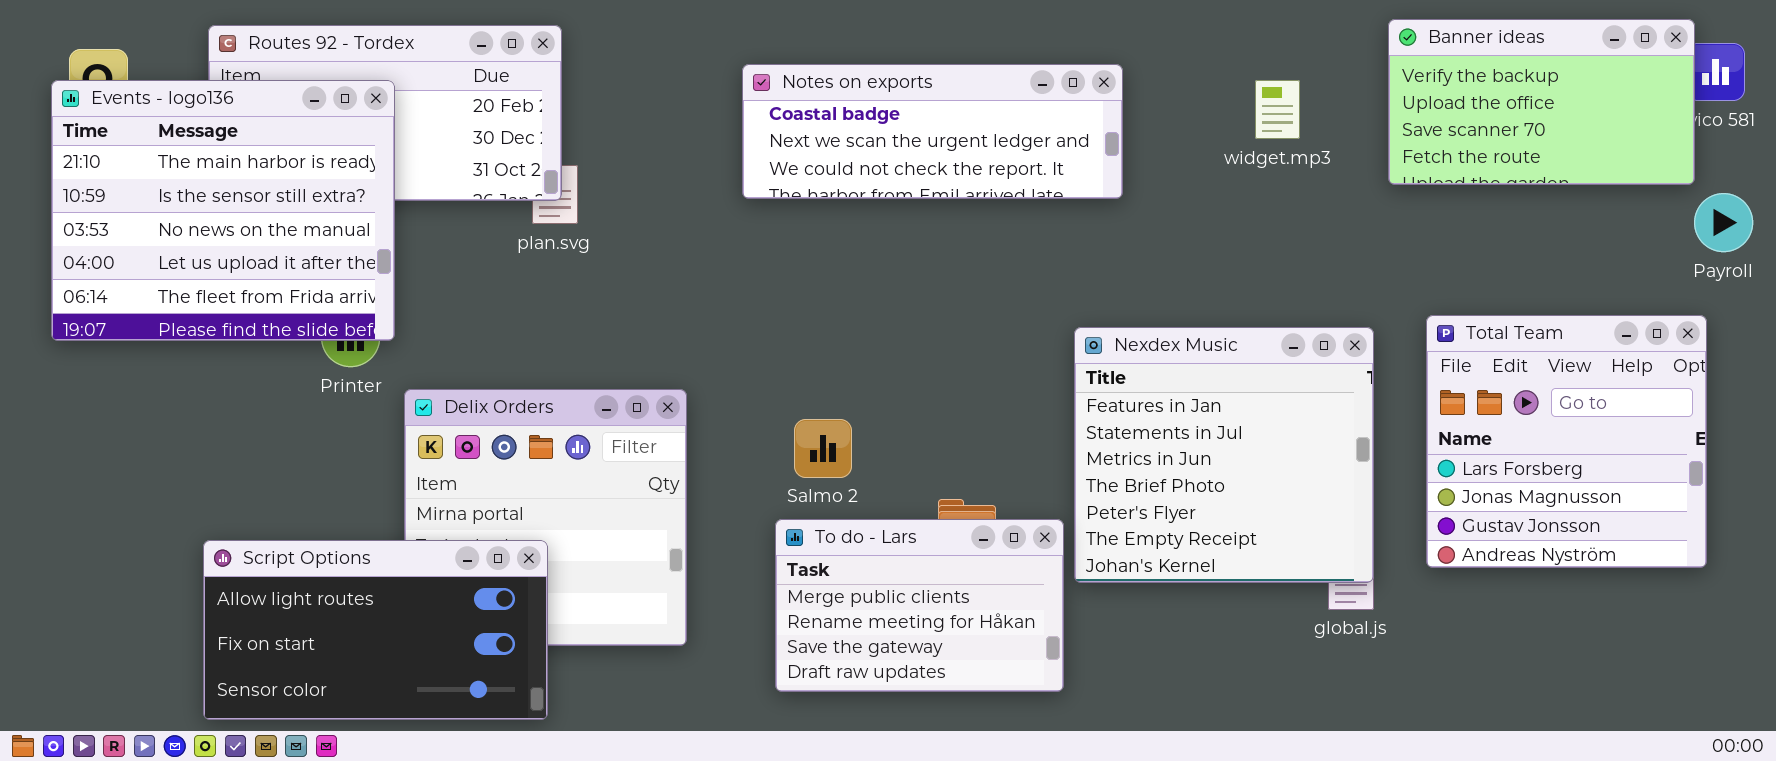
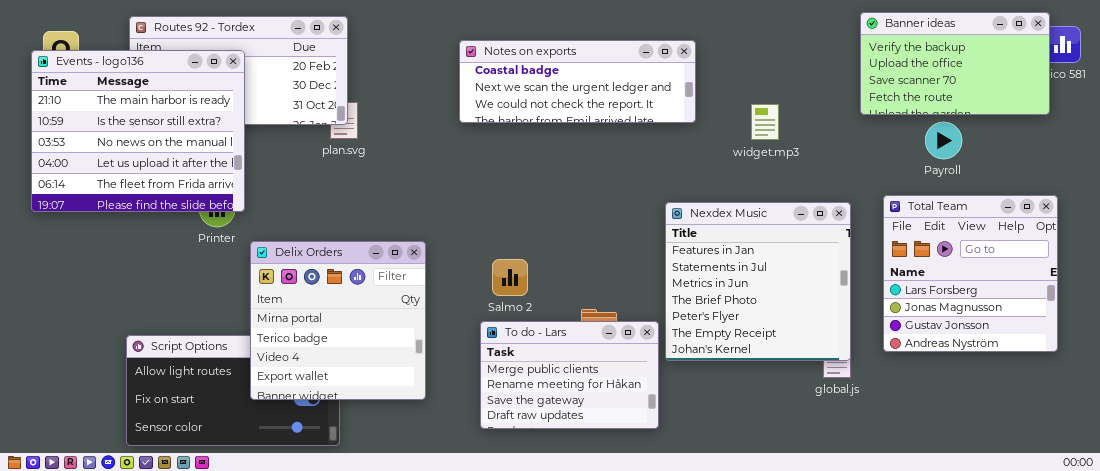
widget.mp3: [1255,80,1300,139] -> [751,104,779,140], moved
Payroll: [1694,193,1753,252] -> [925,122,962,159], moved
Delix Orders: [404,389,687,646] -> [250,241,426,400], raised

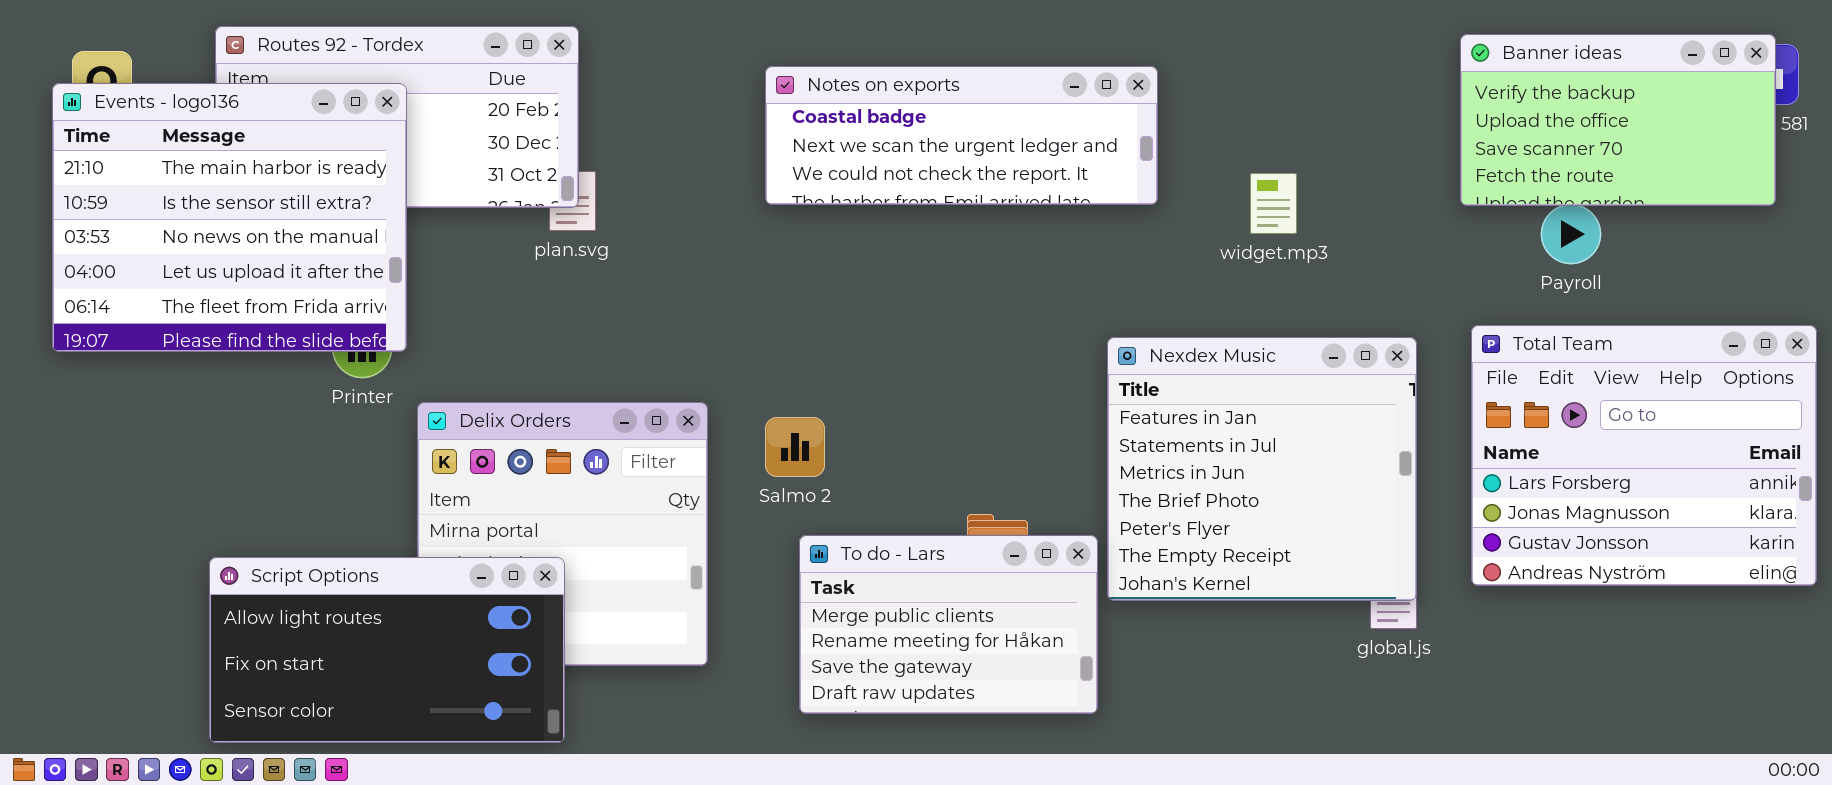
Banner ideas: [860,12,1050,115] -> [1460,34,1776,206], moved
Total Team: [883,195,1058,352] -> [1471,325,1817,586], resized
Salmo 2: [492,259,528,296] -> [765,417,825,477], moved
Script Options: [126,335,340,446] -> [209,557,565,743], raised

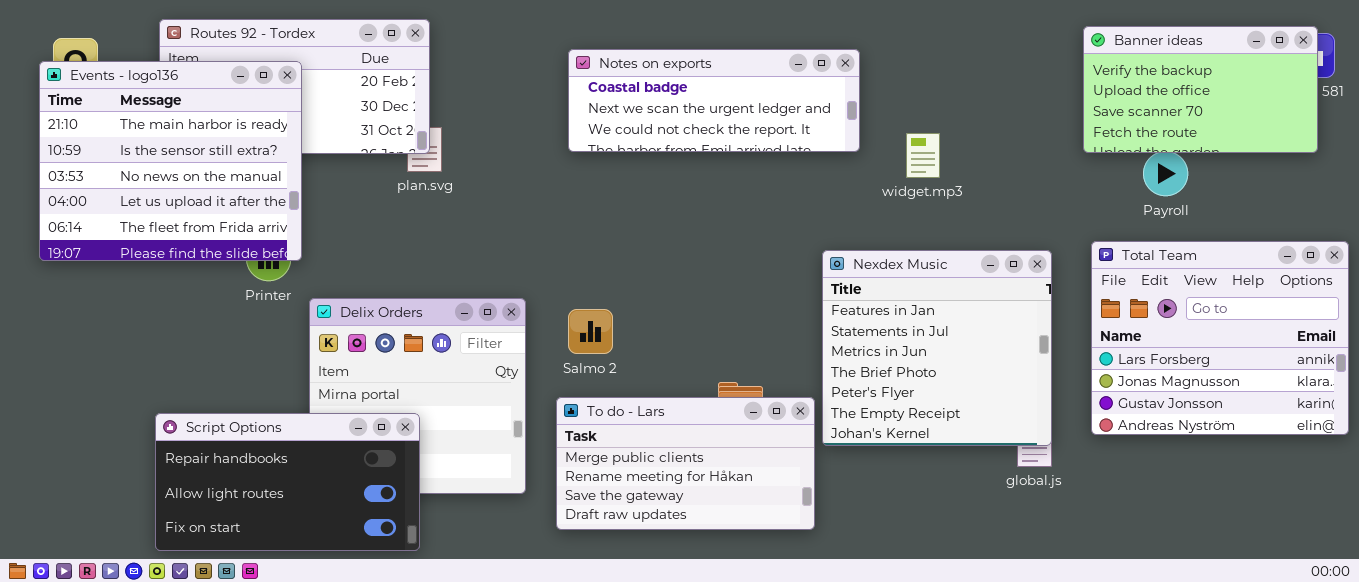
widget.mp3: [1250,173,1297,234] -> [906,133,940,178], moved
To do - Lars: [799,535,1098,714] -> [556,397,815,530], resized
Script Options: [209,557,565,743] -> [155,413,420,551], scrolled up 1 row

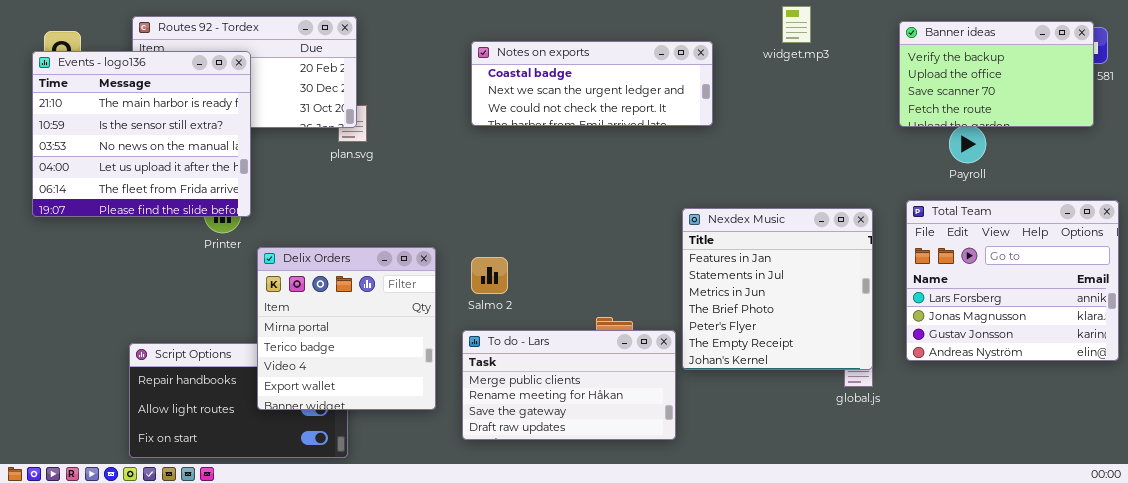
widget.mp3: [906,133,940,178] -> [782,6,811,43], moved
Delix Orders: [309,298,526,494] -> [257,247,436,410], raised

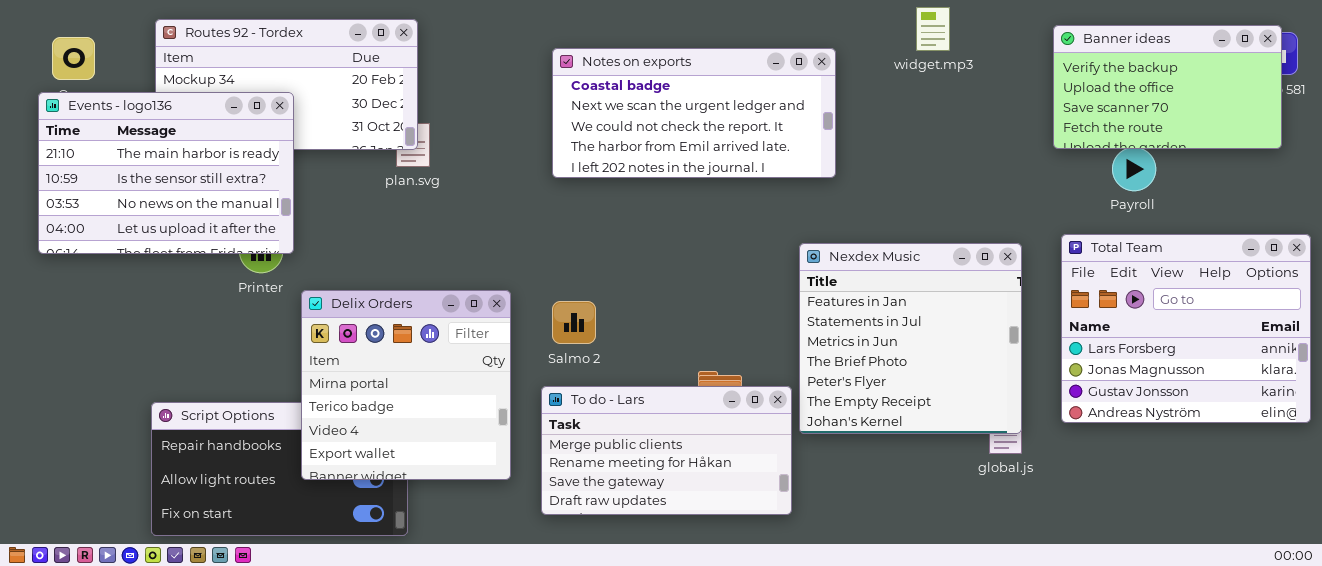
Notes on exports: [471,41,713,126] -> [552,48,836,178], resized
Events - logo136: [32,51,251,217] -> [38,92,294,254], resized

